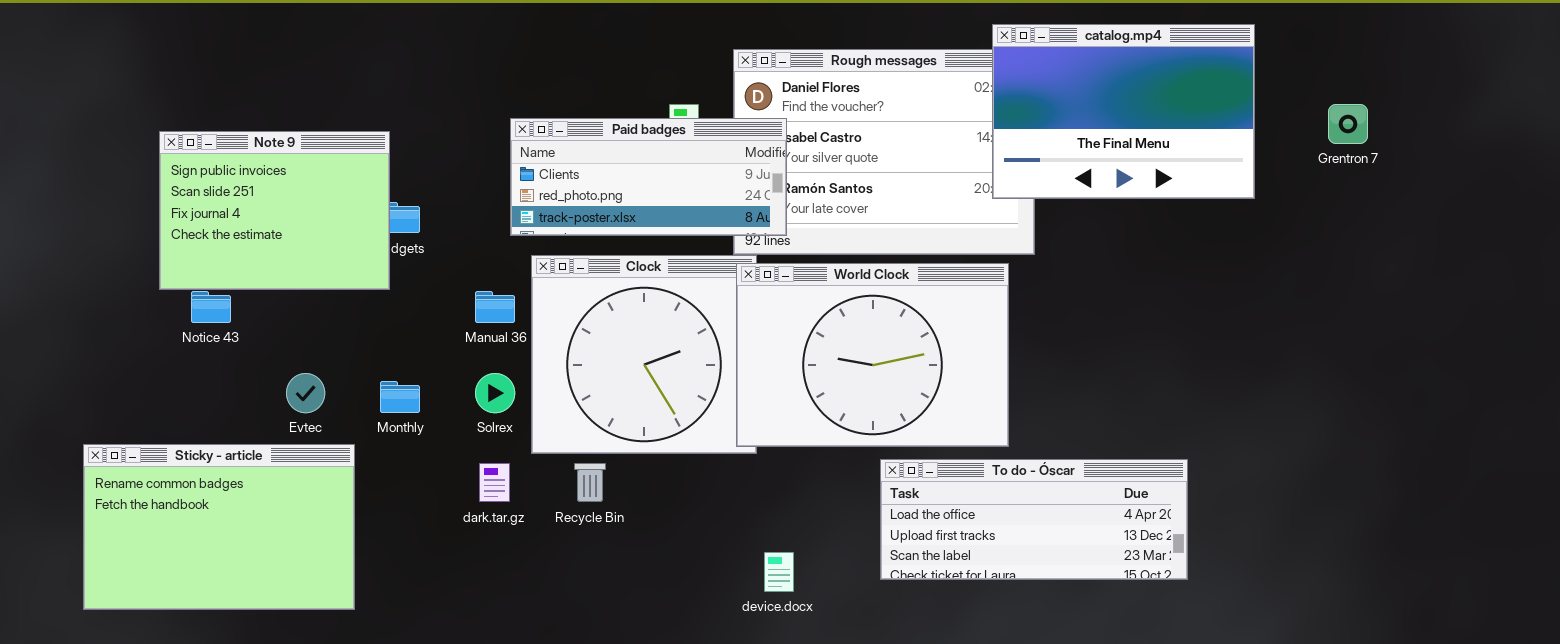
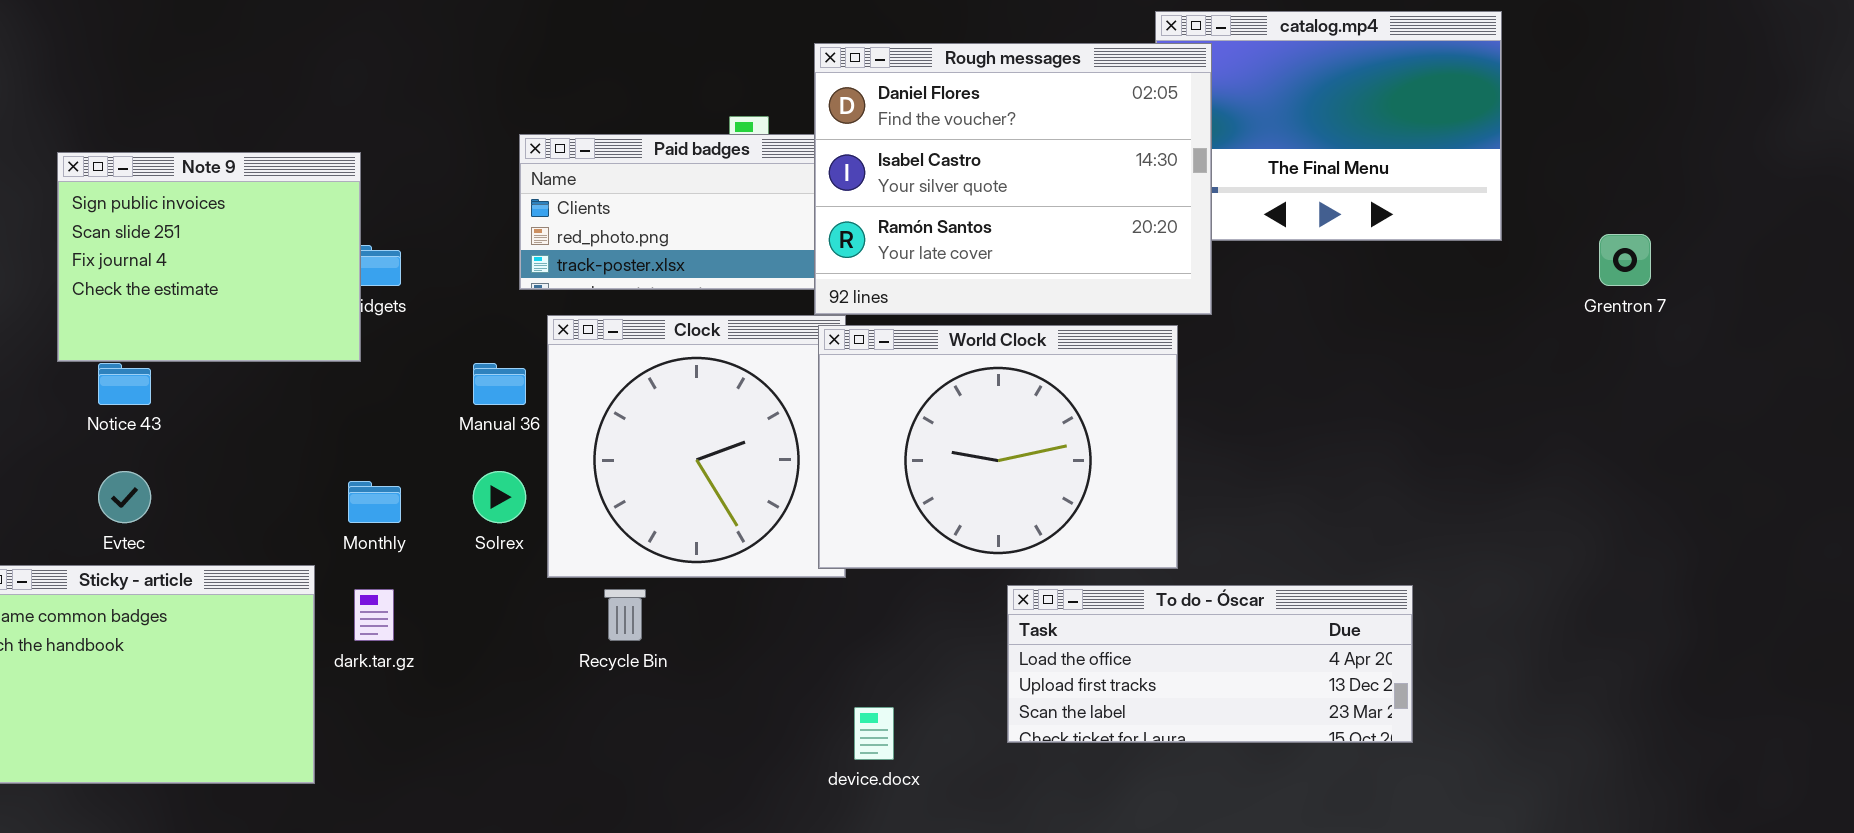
Rough messages: [733,49,1035,255] -> [814,43,1212,315], raised
Grentron 7: [1328,104,1368,144] -> [1599,234,1651,286], moved
Evtec: [286,373,325,413] -> [98,471,151,523], moved
dark.tar.gz: [479,463,510,502] -> [354,589,394,641], moved

